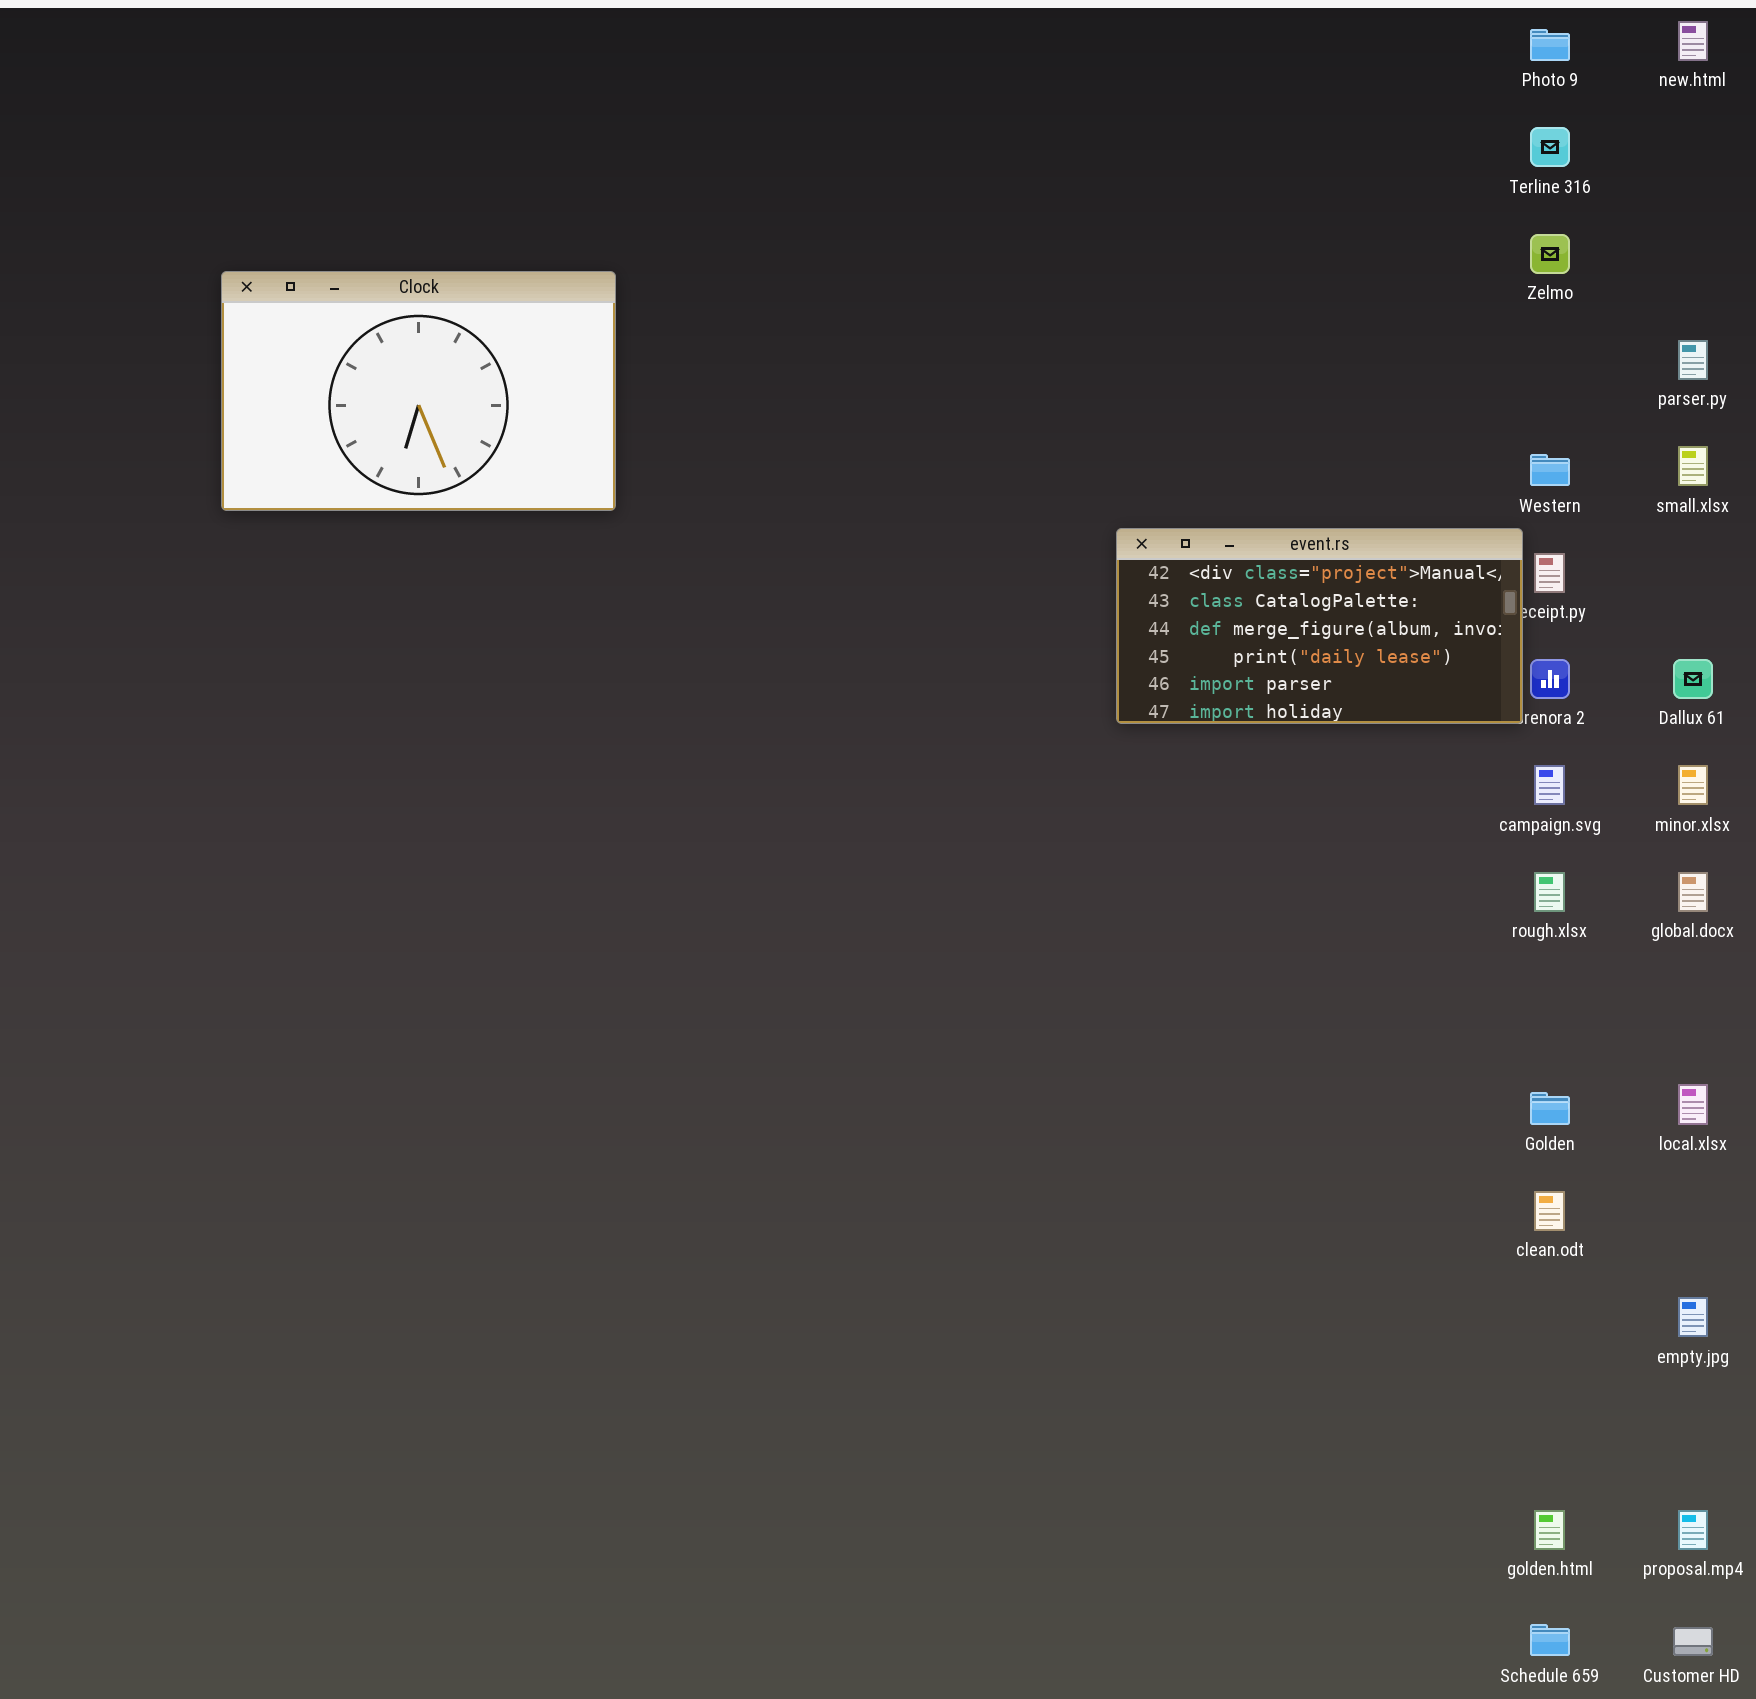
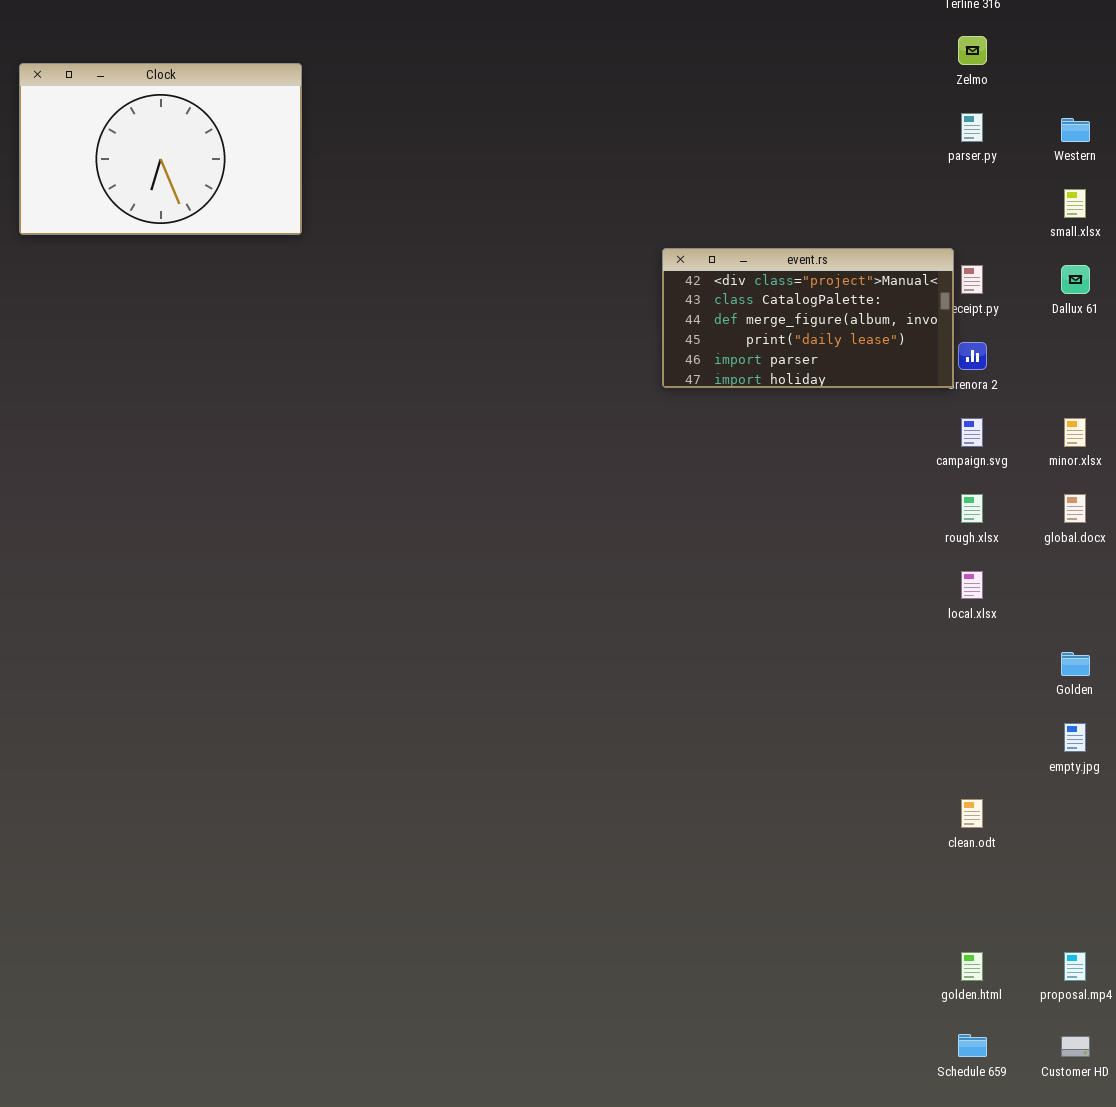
parser.py: [1678,340,1708,380] -> [961,113,983,142], moved
Western: [1530,454,1570,486] -> [1061,118,1090,142], moved
Dallux 61: [1673,659,1713,699] -> [1061,265,1090,294], moved
local.xlsx: [1678,1084,1708,1125] -> [961,571,983,599], moved
Golden: [1530,1092,1570,1125] -> [1061,652,1090,676], moved
clean.odt: [1534,1191,1565,1231] -> [961,799,983,828], moved
empty.jpg: [1678,1297,1708,1337] -> [1064,723,1086,752], moved

